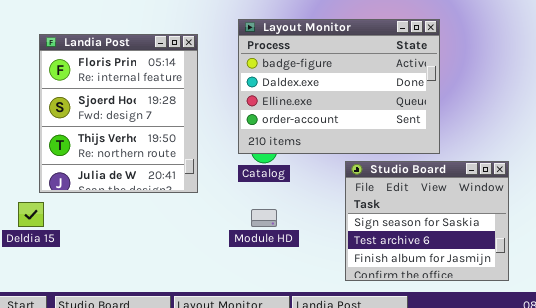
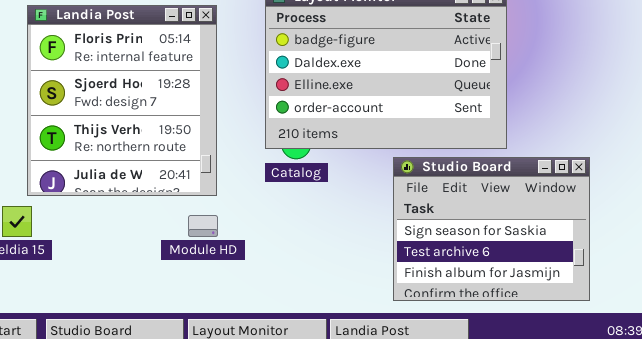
Module HD: [251,209,277,227] -> [188,215,218,237], moved

